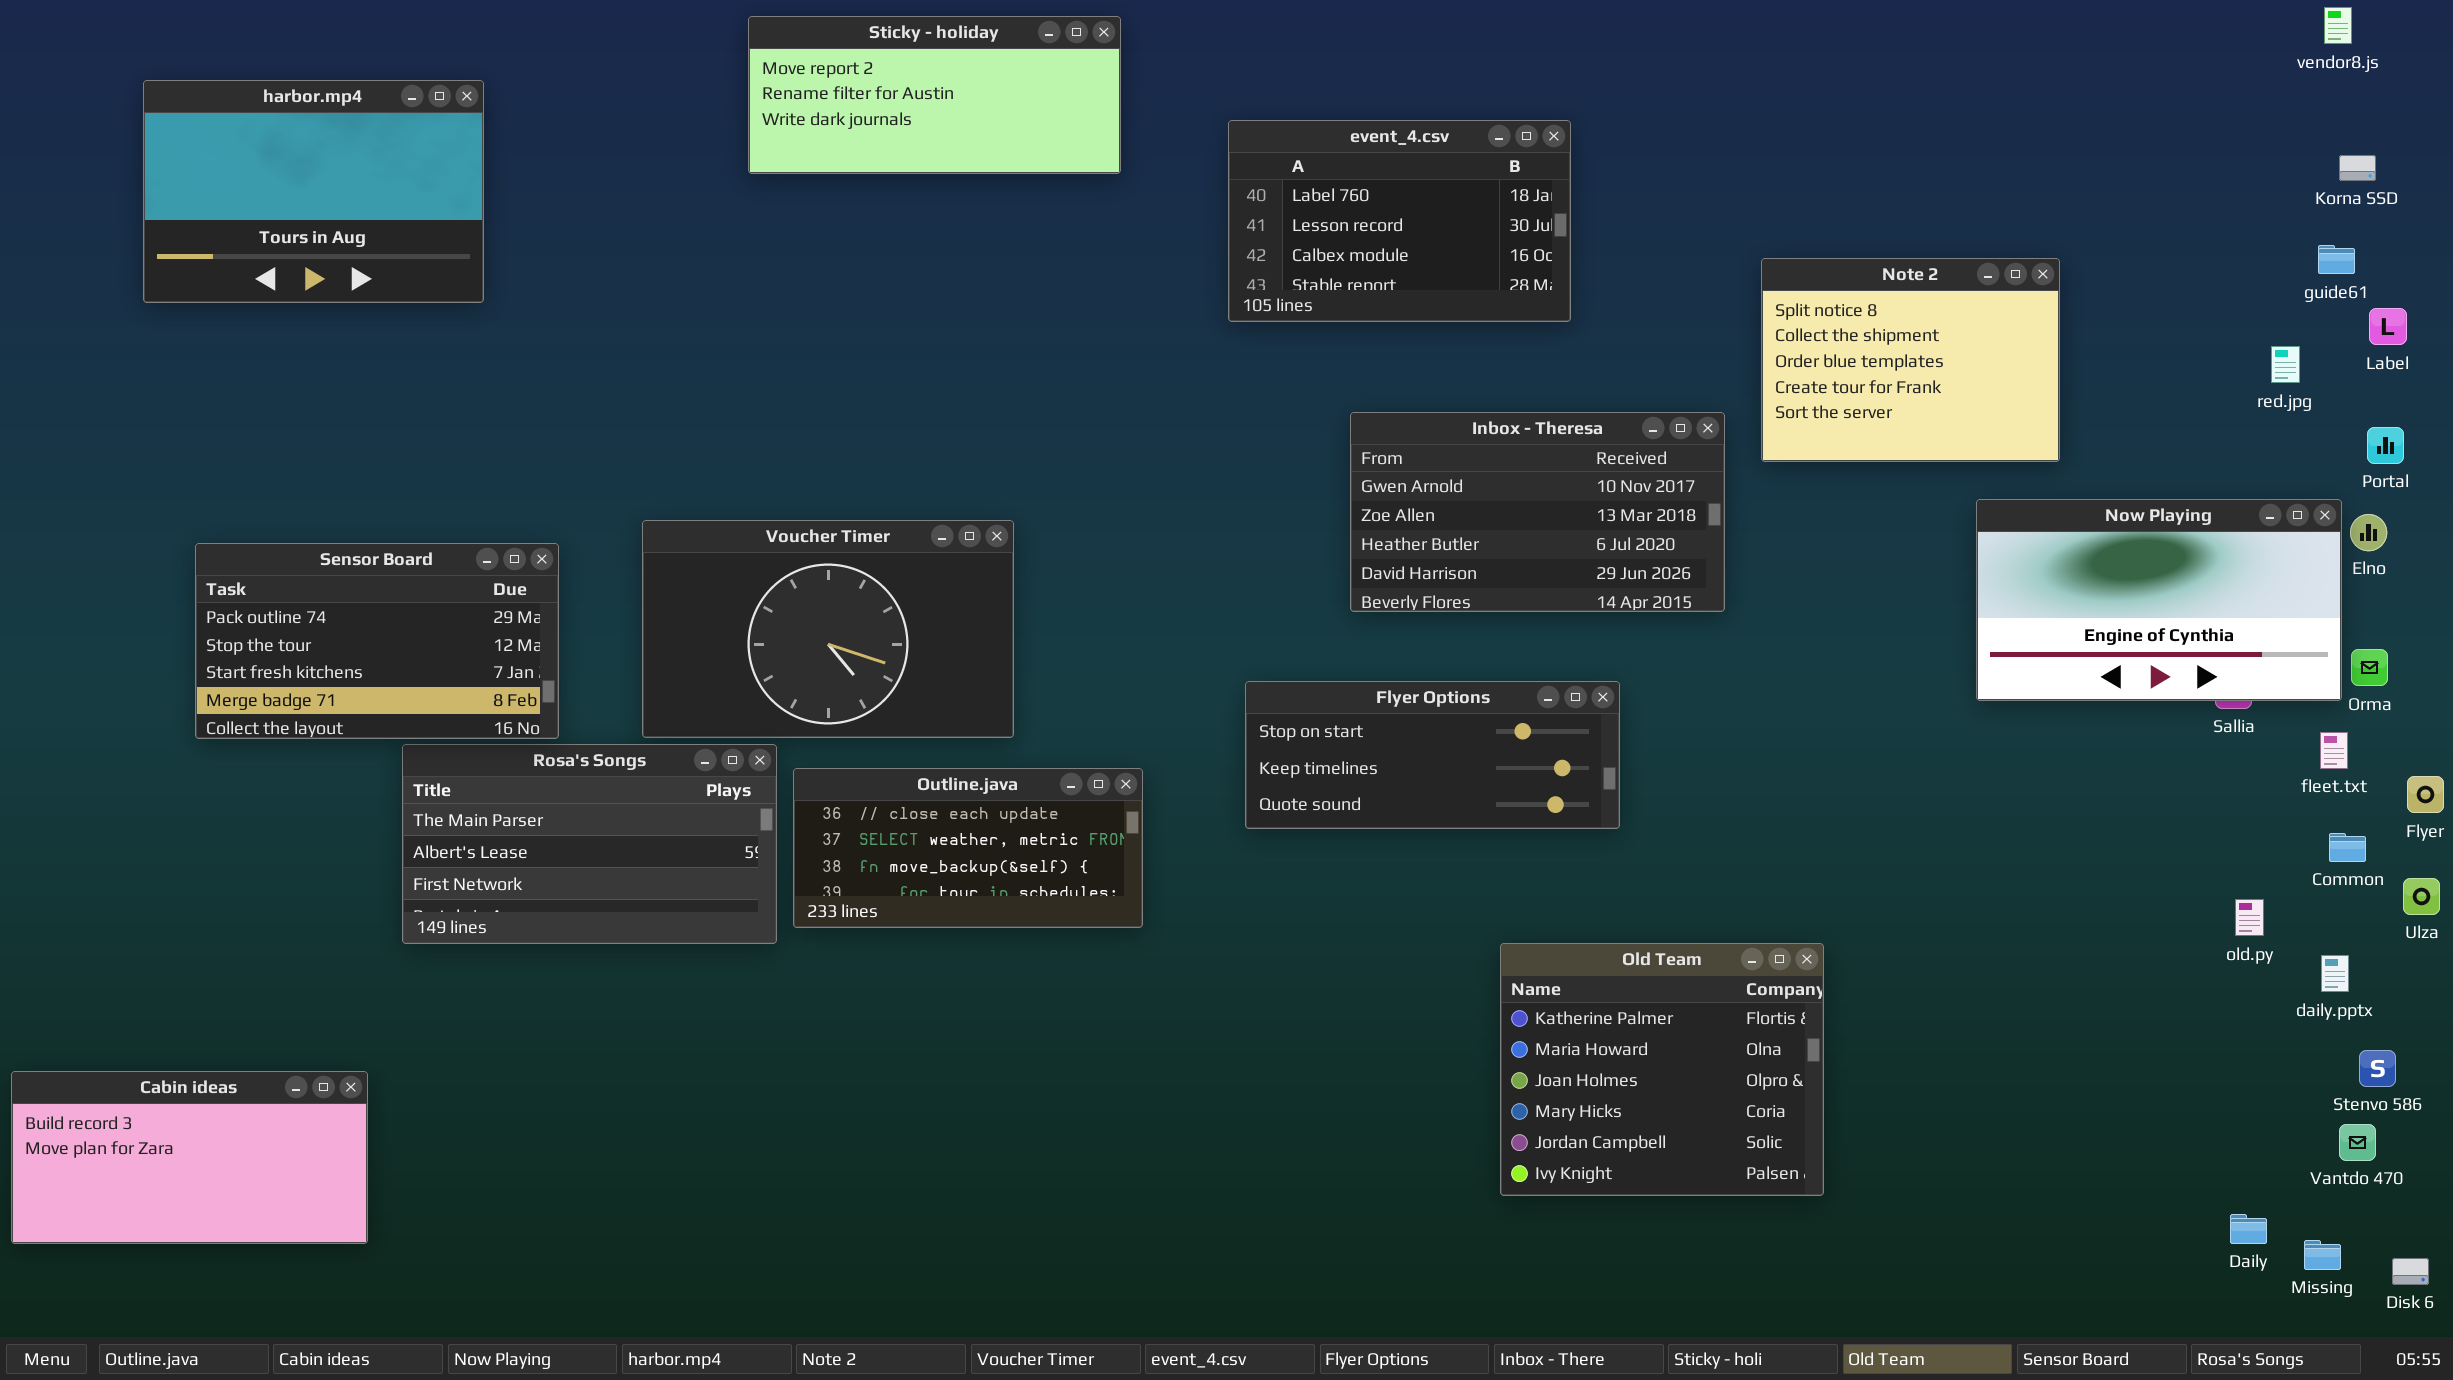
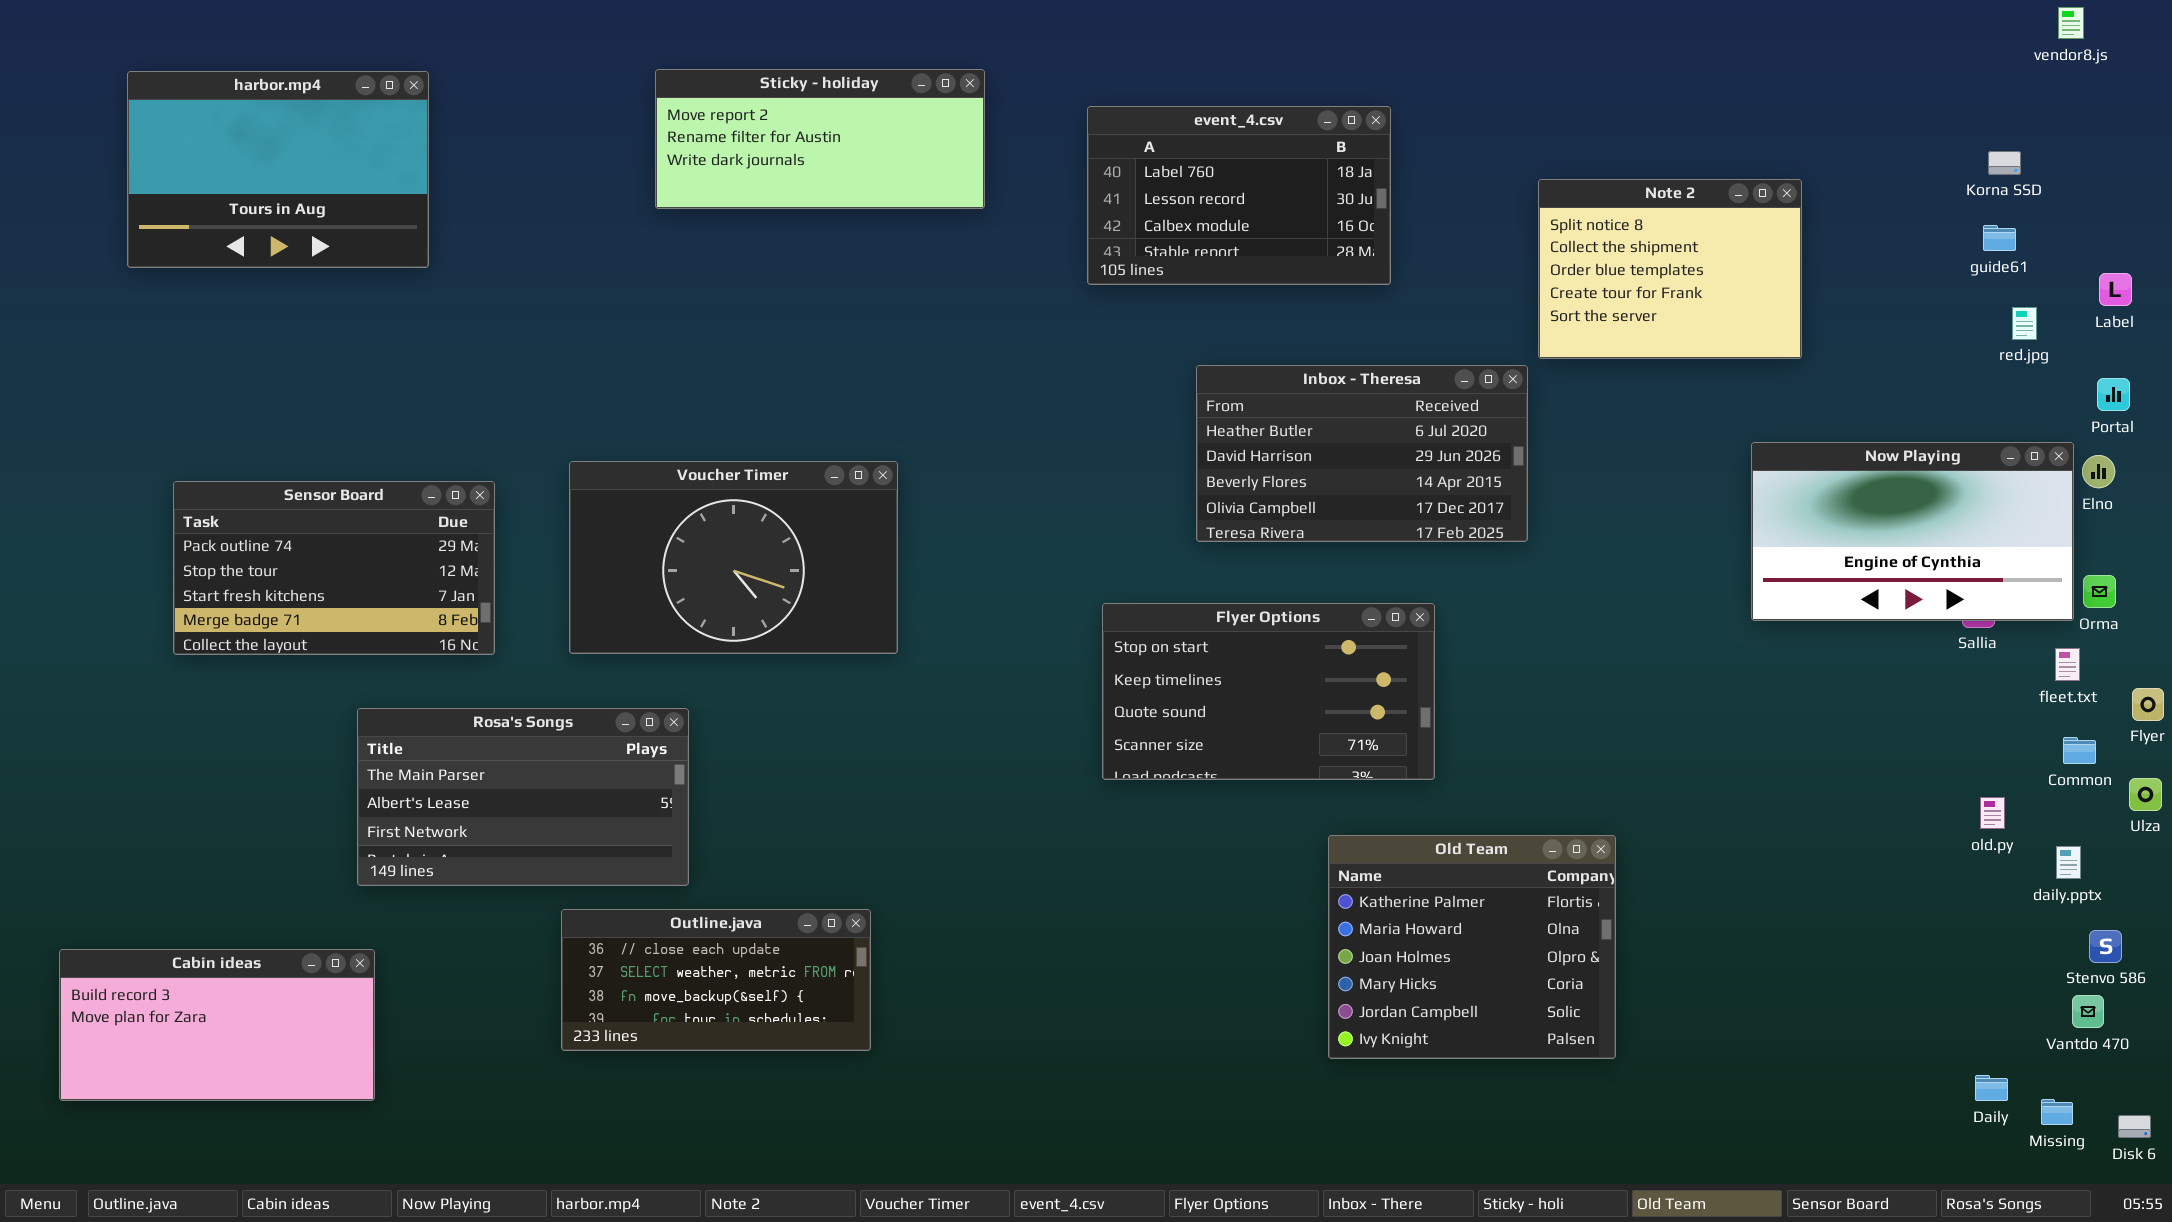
Sticky - holiday: [748,16,1121,174] -> [655,69,985,209], moved
Korna SSD: [2339,155,2376,181] -> [1988,151,2021,175], moved
guide61: [2318,245,2355,274] -> [1983,225,2016,251], moved
Note 2: [1761,258,2060,462] -> [1538,179,1802,359], moved
Inbox - Theresa: [1350,412,1725,612] -> [1196,365,1528,542], scrolled down 2 rows
Flyer Options: [1245,681,1620,829] -> [1102,603,1435,780], resized
Rosa's Songs: [402,744,777,944] -> [357,708,689,886], moved
Outline.java: [793,768,1143,928] -> [561,909,871,1051], moved
Cabin ideas: [11,1071,368,1244] -> [59,949,375,1101], moved

